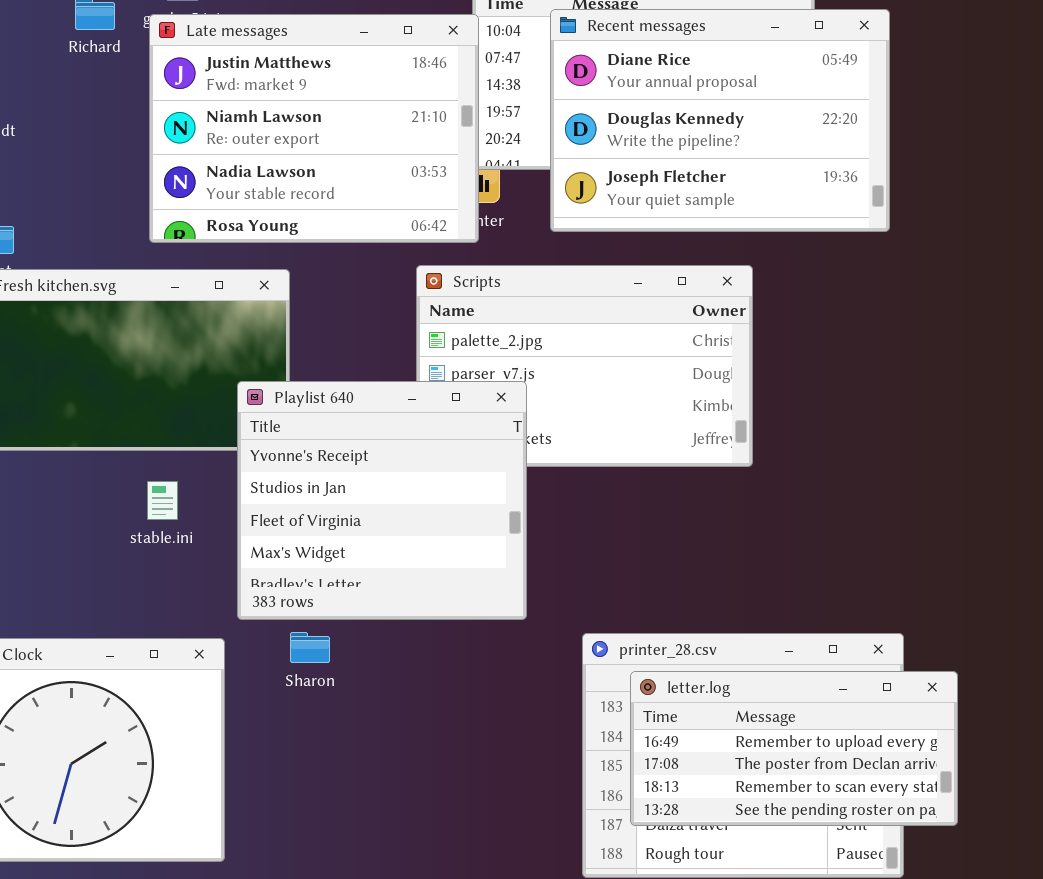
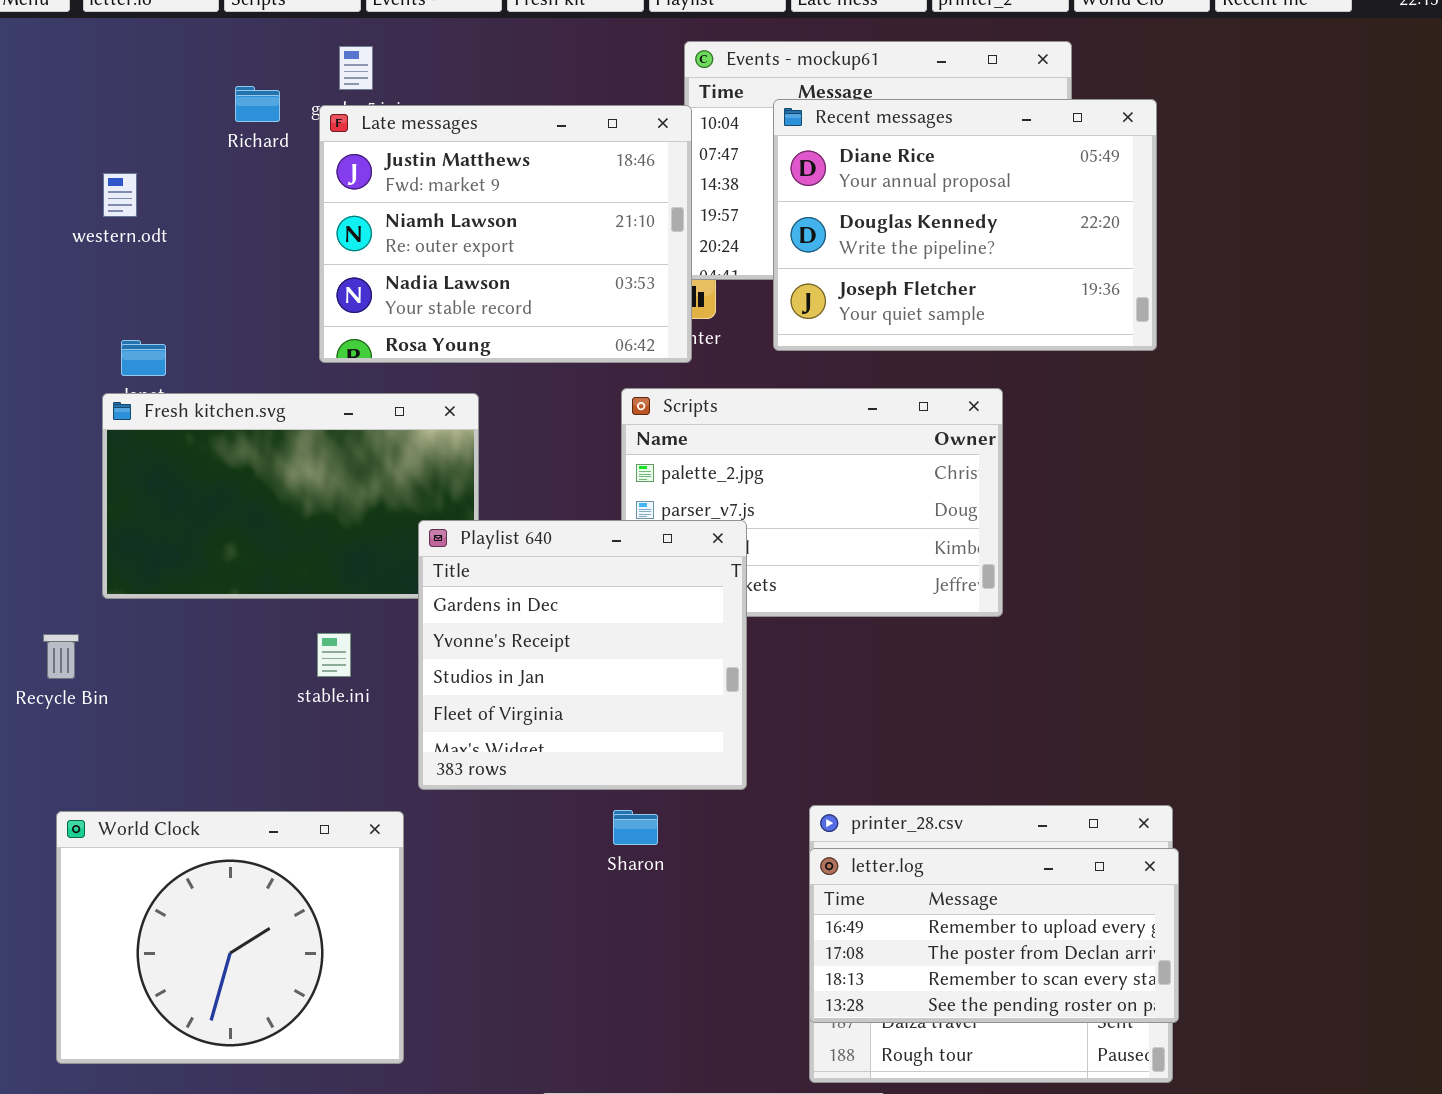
Playlist 640: [237,381,527,620] -> [418,520,747,790], scrolled up 1 row
Sharon: [290,632,330,663] -> [613,810,658,845], moved
letter.log: [630,671,958,826] -> [809,848,1179,1023], moved

